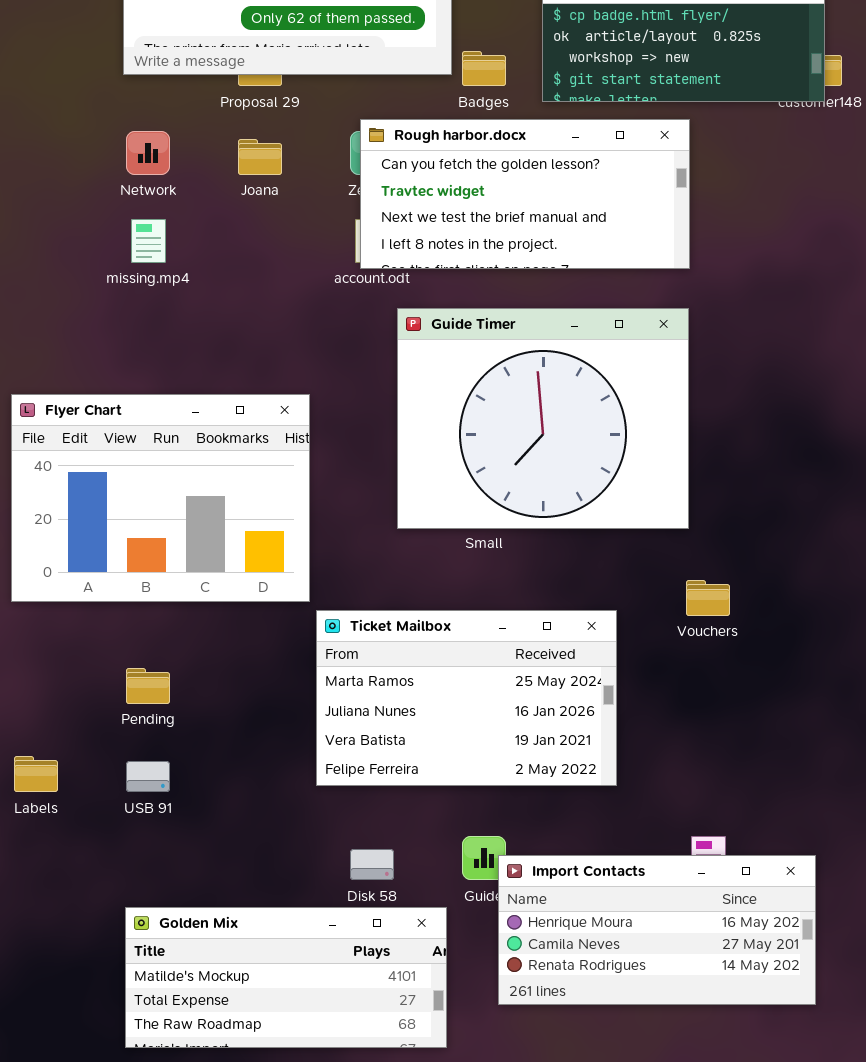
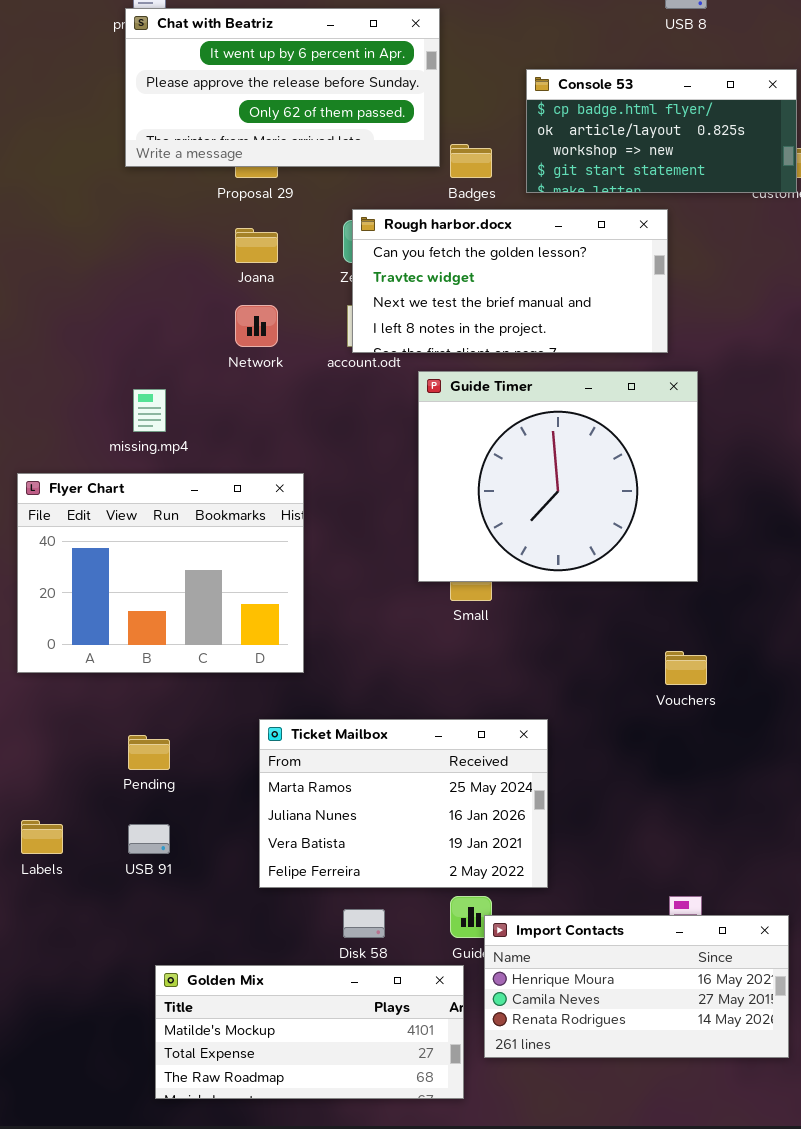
Network: [126,131,170,175] -> [235,305,278,347], moved
missing.mp4: [131,219,166,263] -> [133,389,166,432], moved
Guide Timer: [397,308,689,529] -> [418,371,698,582], moved
Ticket Mailbox: [316,610,617,786] -> [259,719,548,888], moved
Golden Mix: [125,907,447,1048] -> [155,965,464,1099], moved

